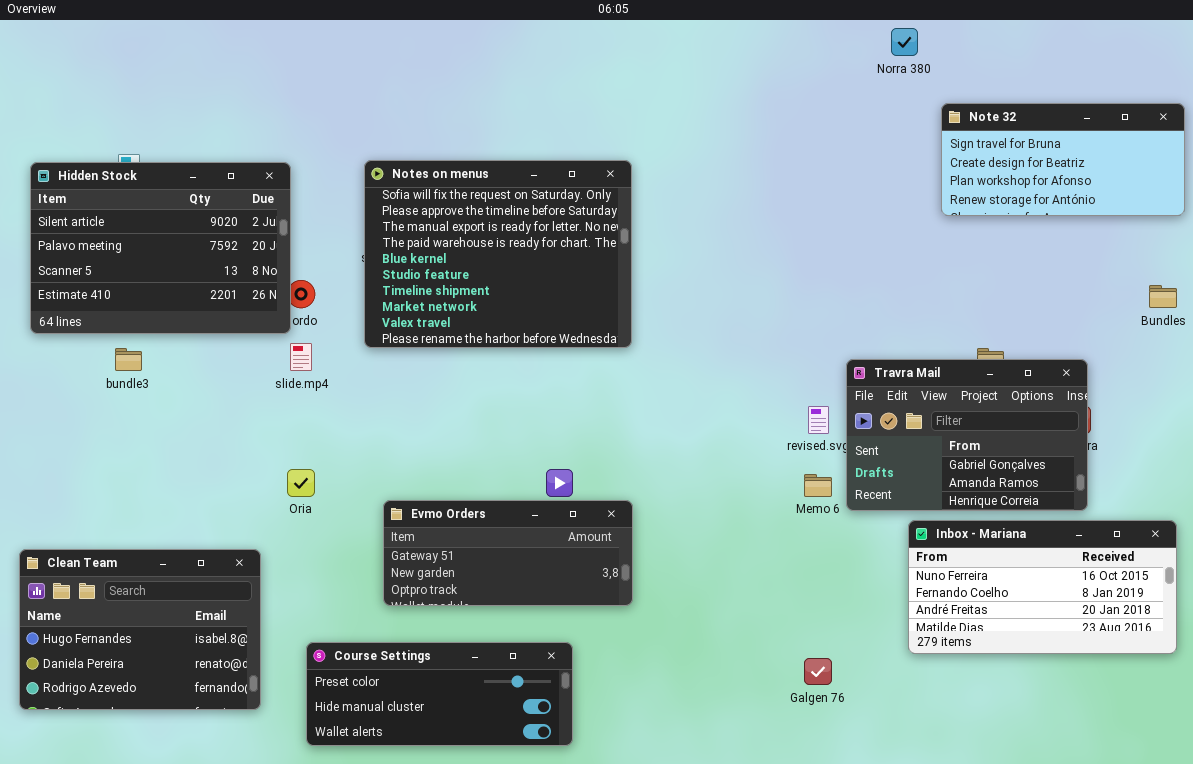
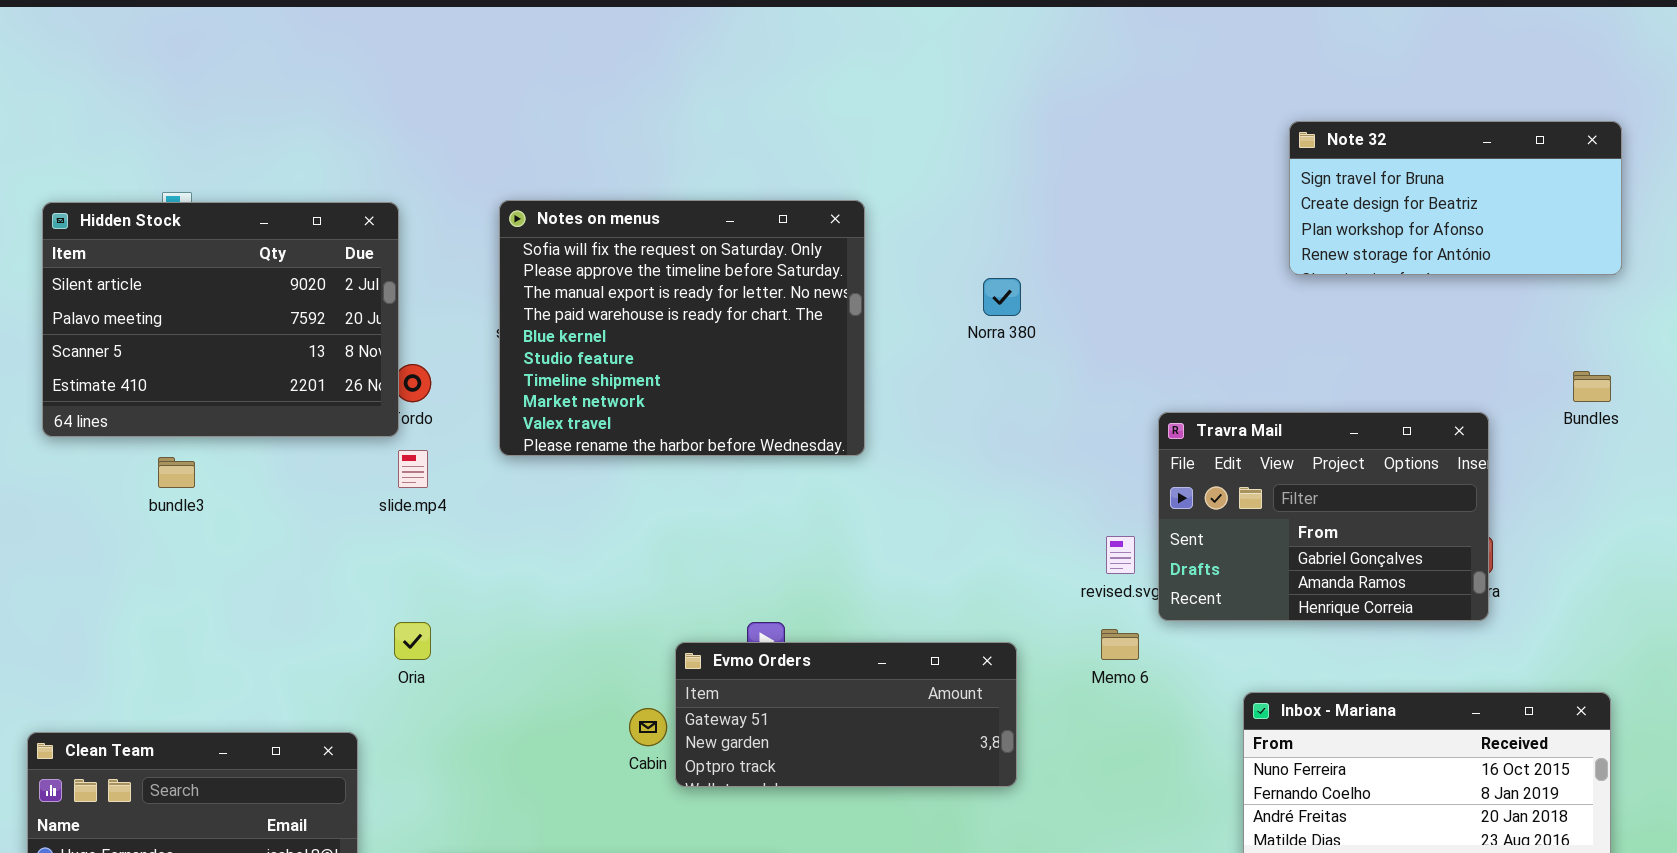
Norra 380: [891,28,918,56] -> [983,278,1021,316], moved
Travra Mail: [846,359,1088,511] -> [1158,412,1489,621], moved
Evmo Orders: [383,500,633,606] -> [675,642,1017,787], moved

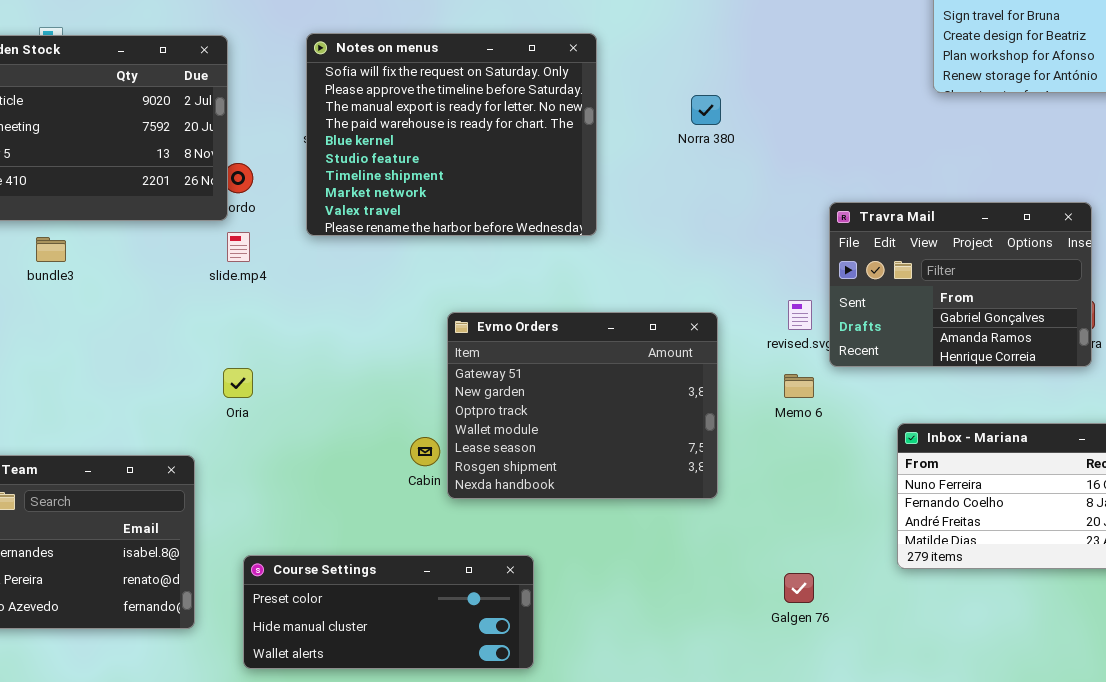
Evmo Orders: [675,642,1017,787] -> [447,312,718,499], resized

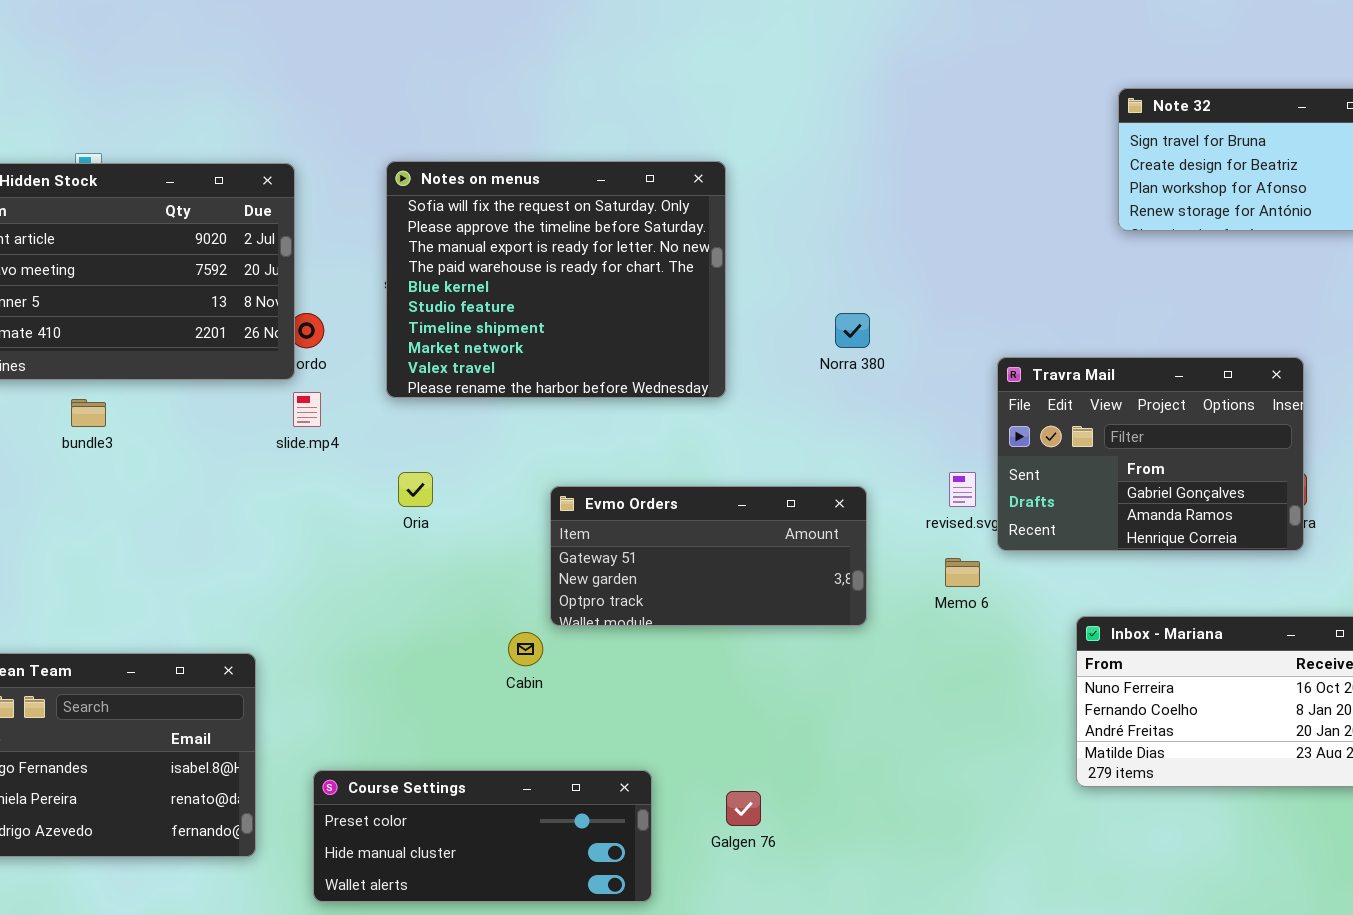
Norra 380: [691,95,721,125] -> [835,313,870,348], moved
Evmo Orders: [447,312,718,499] -> [550,486,867,626], resized
Oria: [223,368,253,398] -> [398,472,433,507], moved
Galgen 76: [784,573,814,603] -> [726,791,761,826], moved

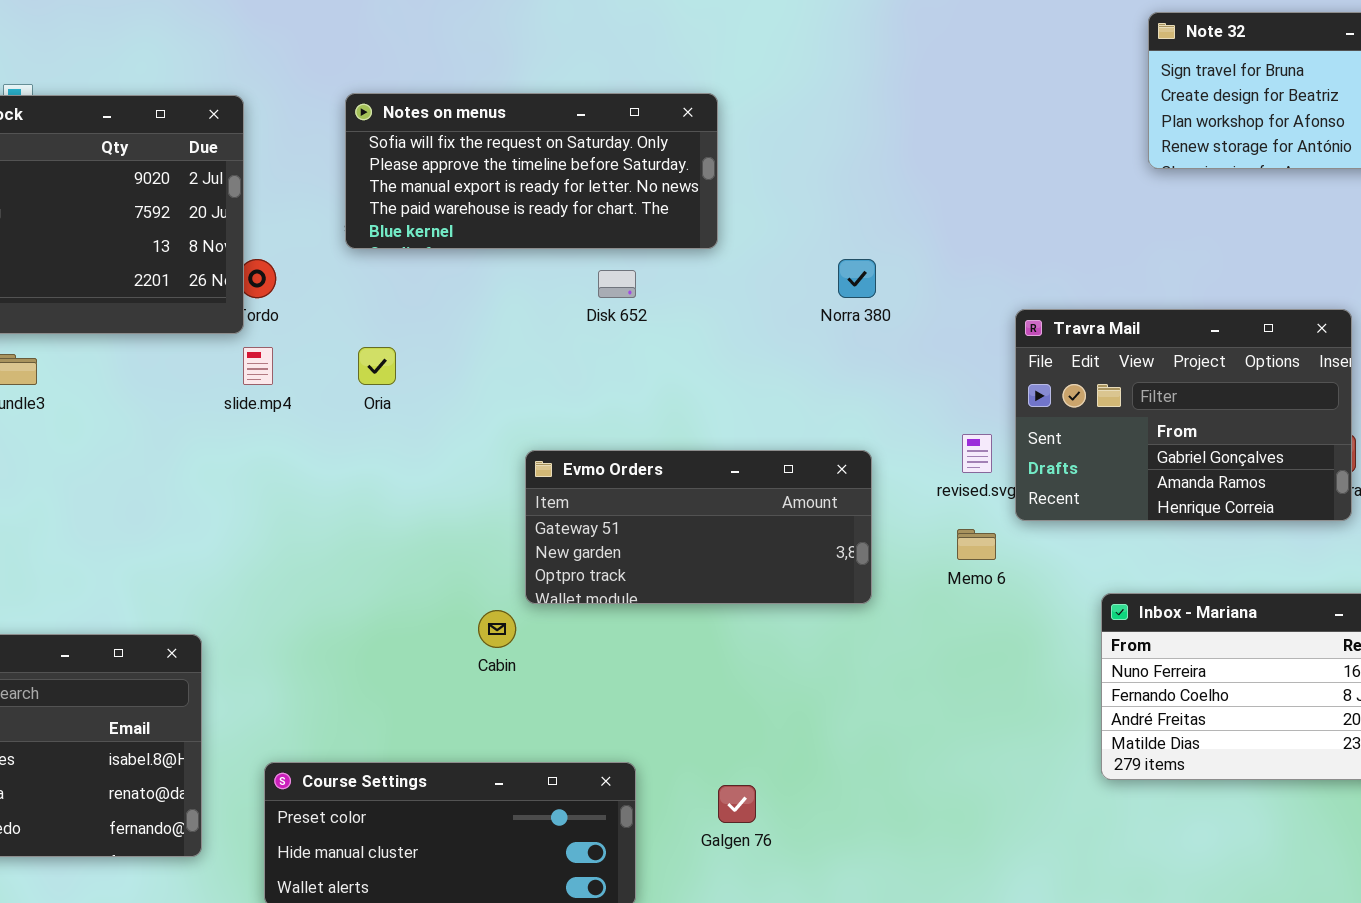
Notes on menus: [386,161,726,398] -> [345,93,718,249], resized
Oria: [398,472,433,507] -> [358,347,396,385], moved

